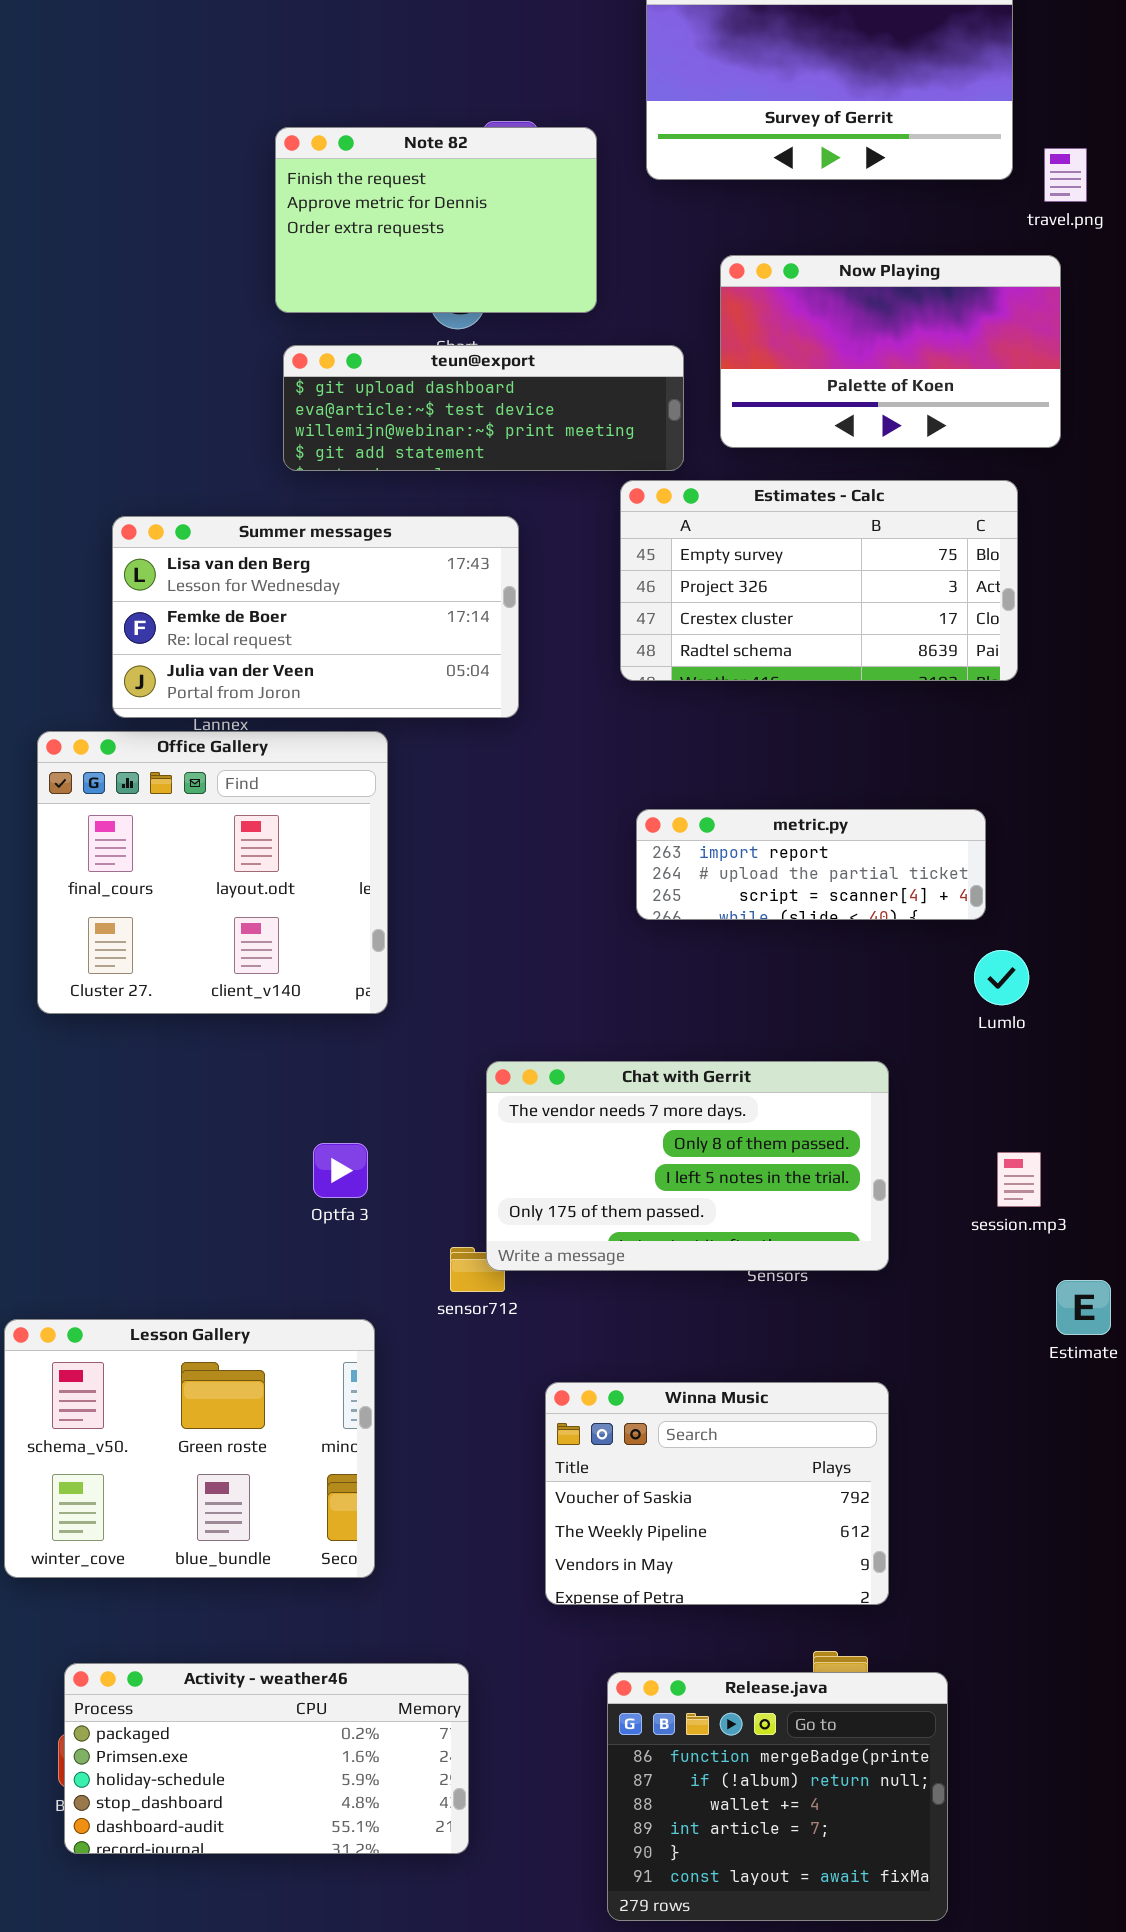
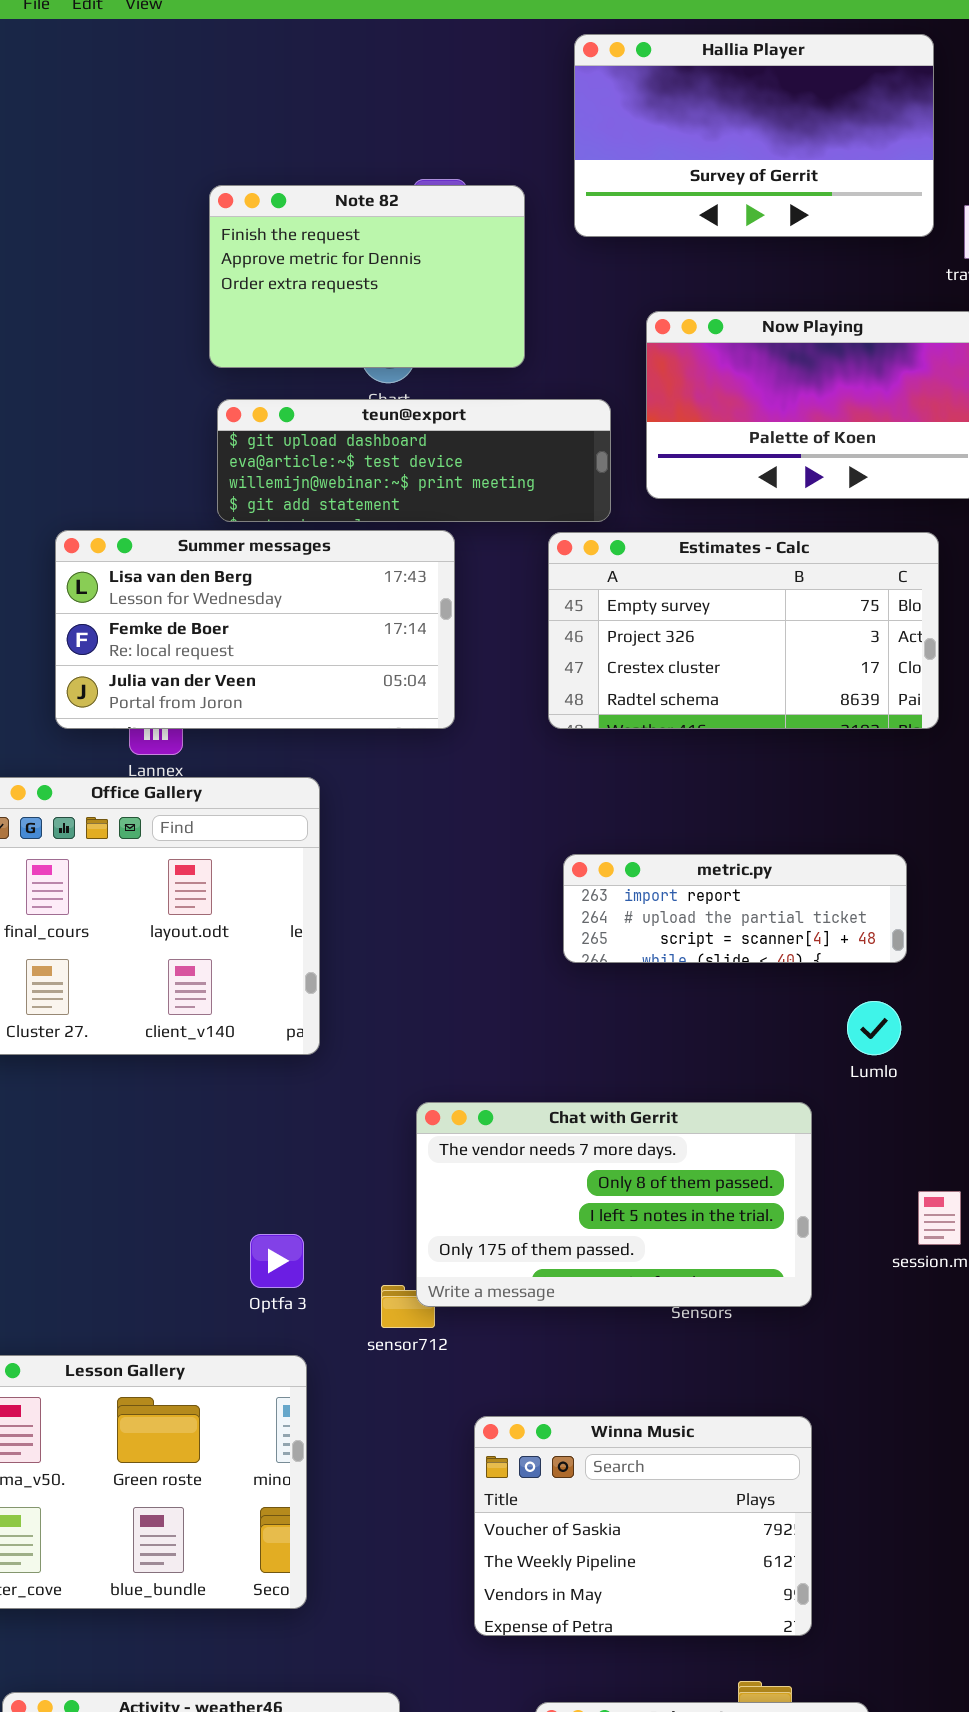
Summer messages: [112,516,519,718] -> [55,530,455,729], moved
Lumlo: [974,950,1029,1005] -> [847,1001,901,1055], moved
Optfa 3: [313,1143,368,1198] -> [250,1234,304,1288], moved

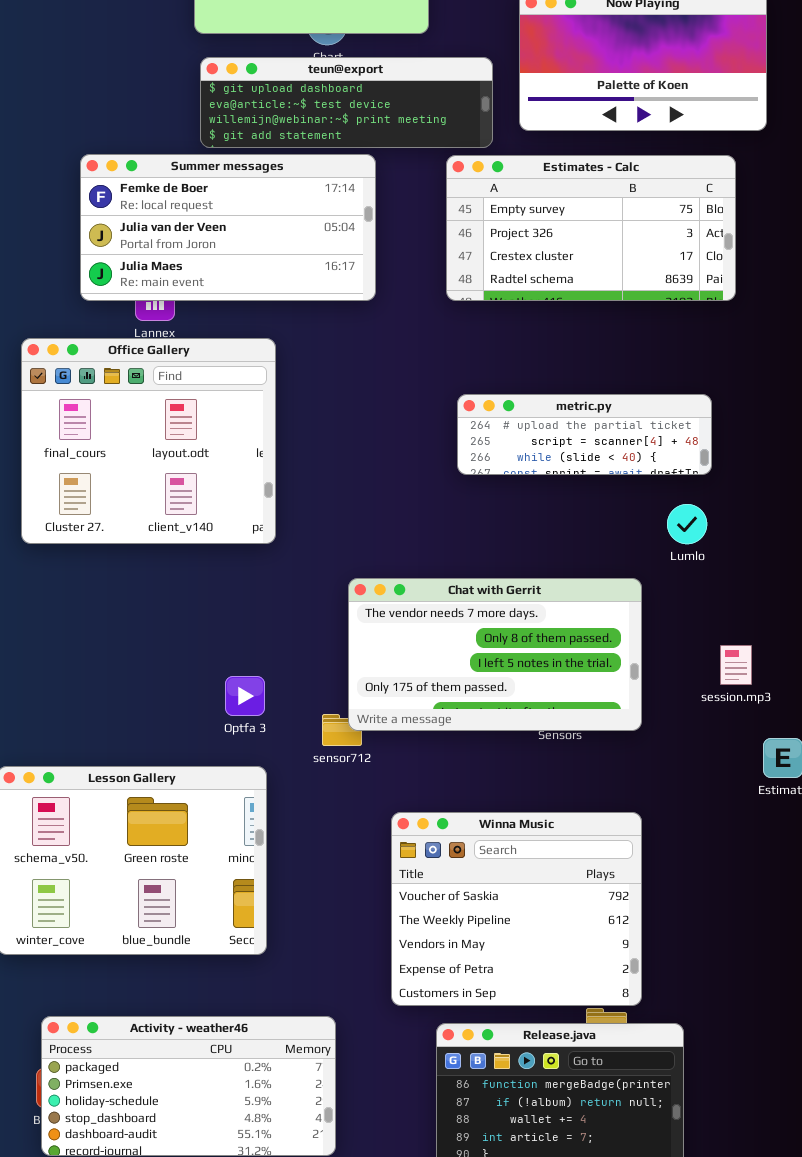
Summer messages: [55,530,455,729] -> [80,154,376,301], scrolled down 1 row
metric.py: [563,854,907,963] -> [457,394,712,475], scrolled down 1 row
Winna Music: [474,1416,812,1636] -> [391,812,642,1006], resized

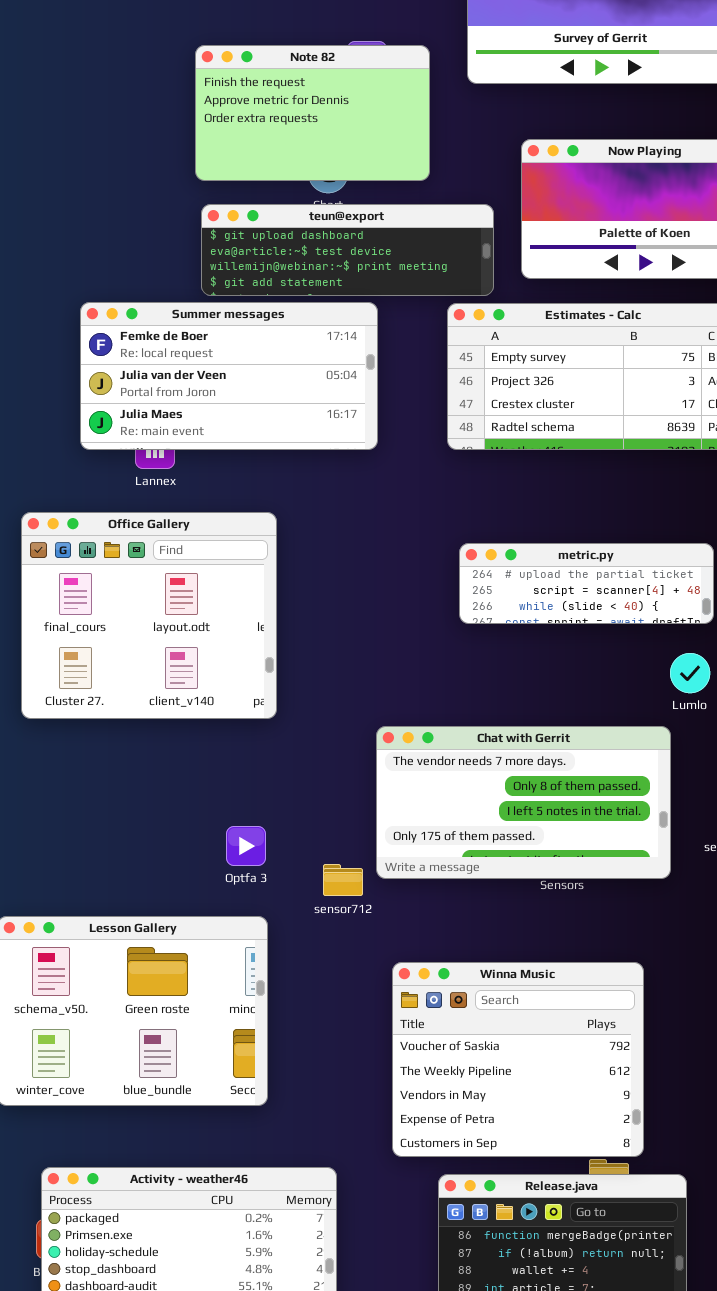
Office Gallery: [21,338,276,544] -> [21,512,277,719], moved
Chat with Gerrit: [348,578,642,731] -> [376,726,671,879], moved

